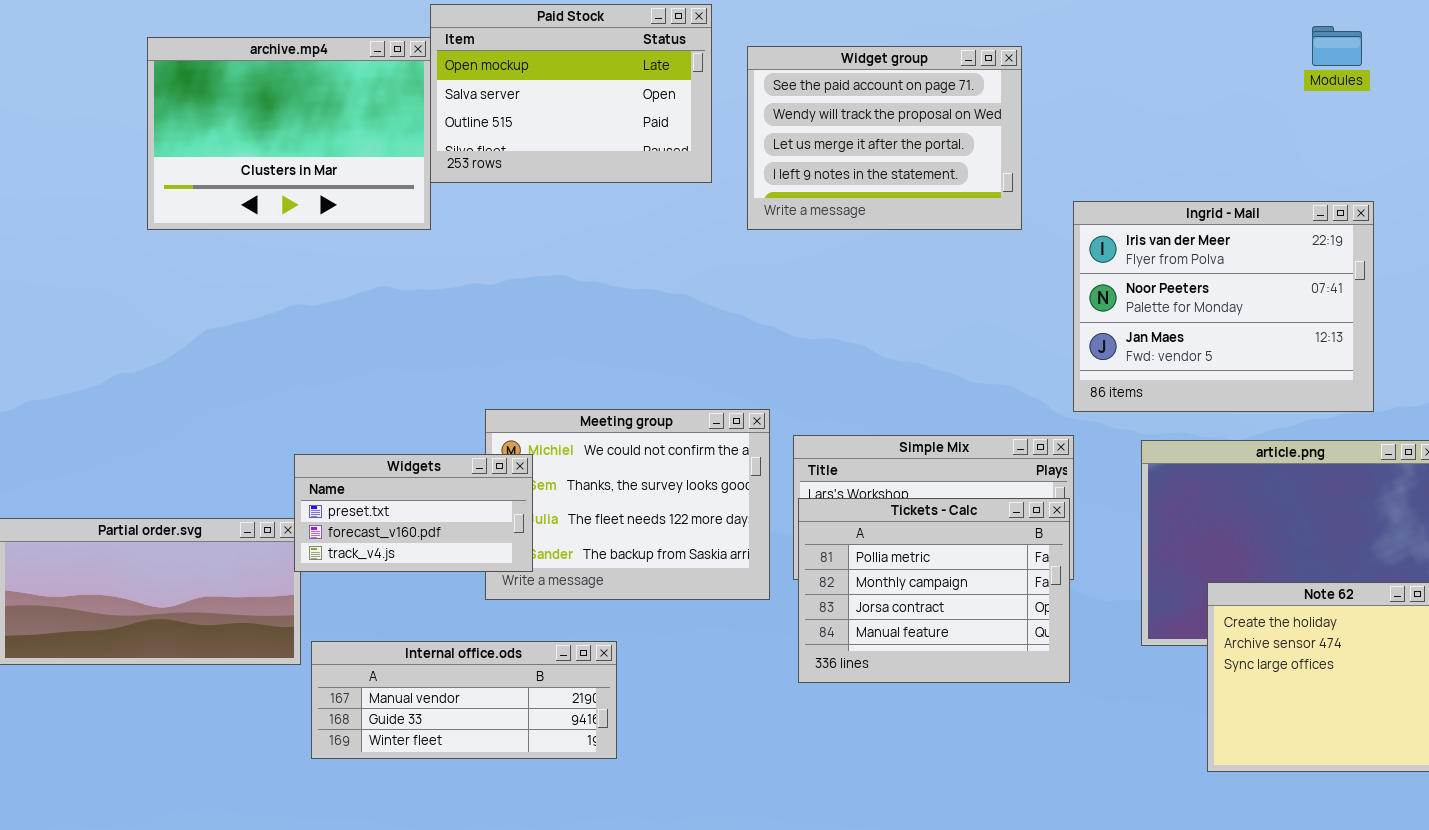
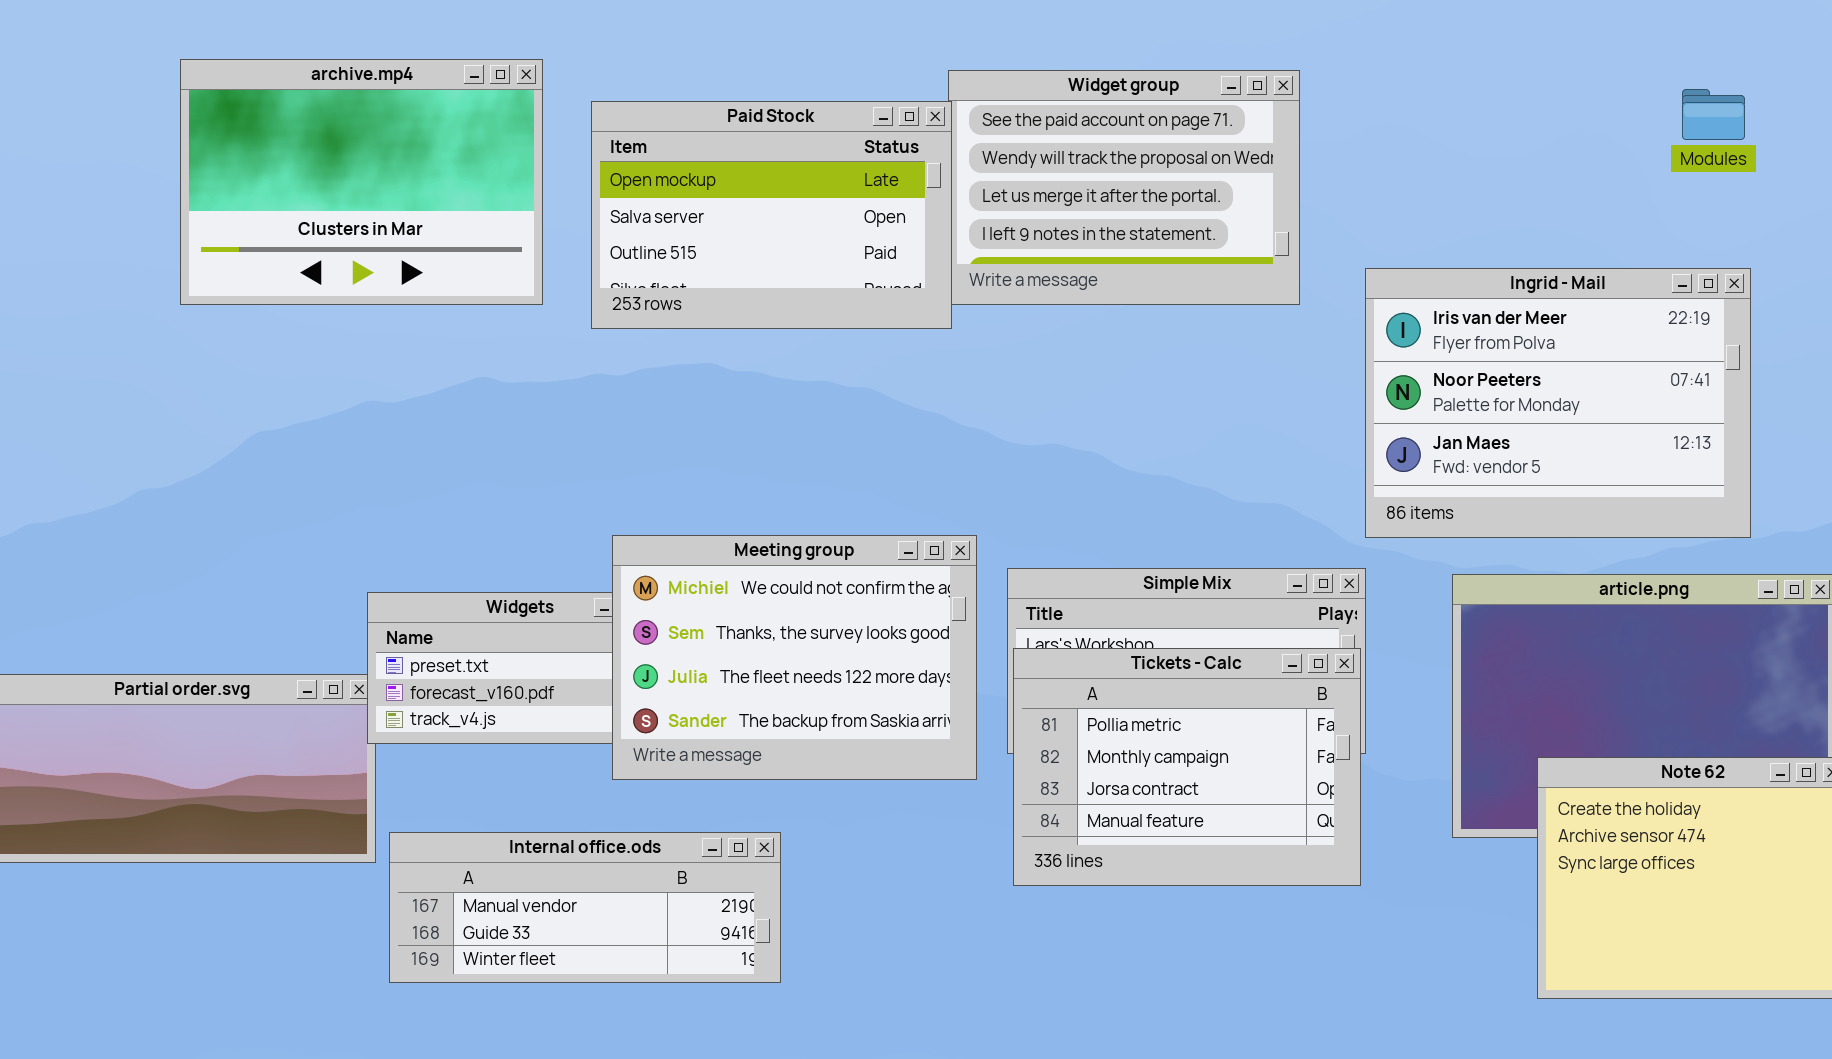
Paid Stock: [430,4,712,183] -> [591,101,952,329], moved
Modules: [1312,26,1362,66] -> [1682,89,1745,140], moved
Meeting group: [485,409,770,600] -> [612,535,977,780], raised

